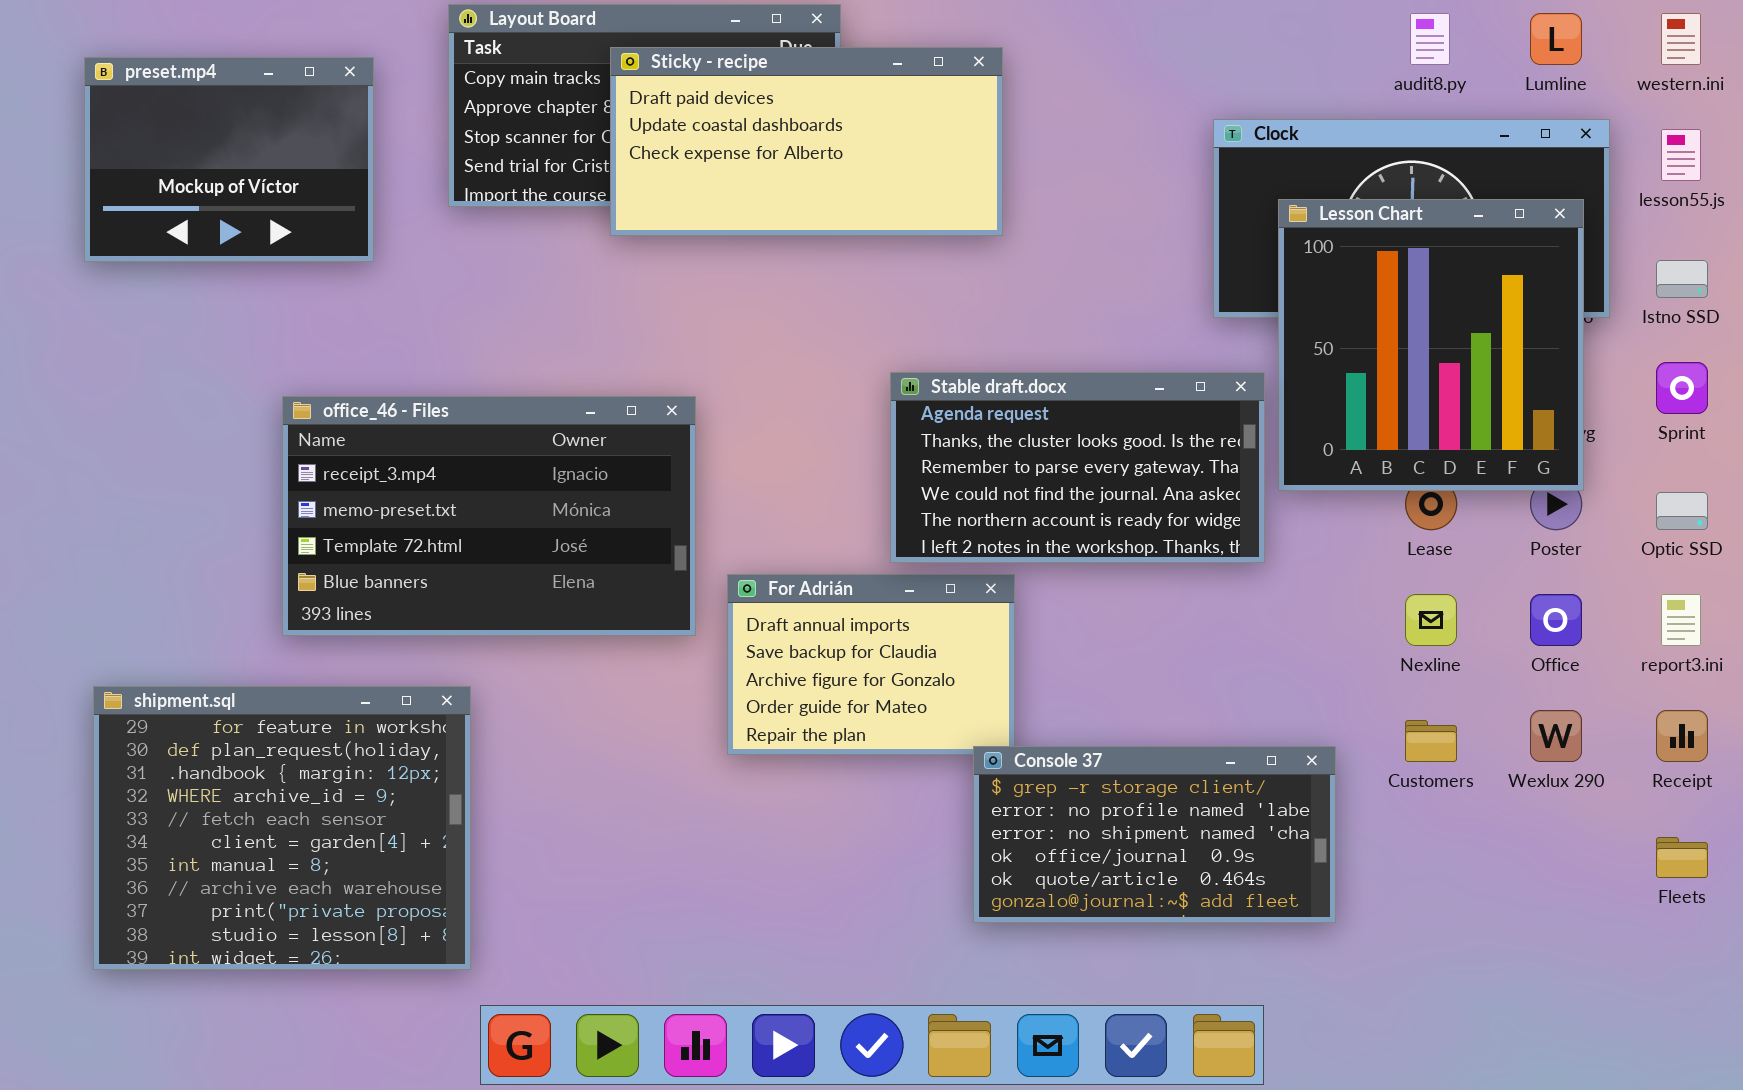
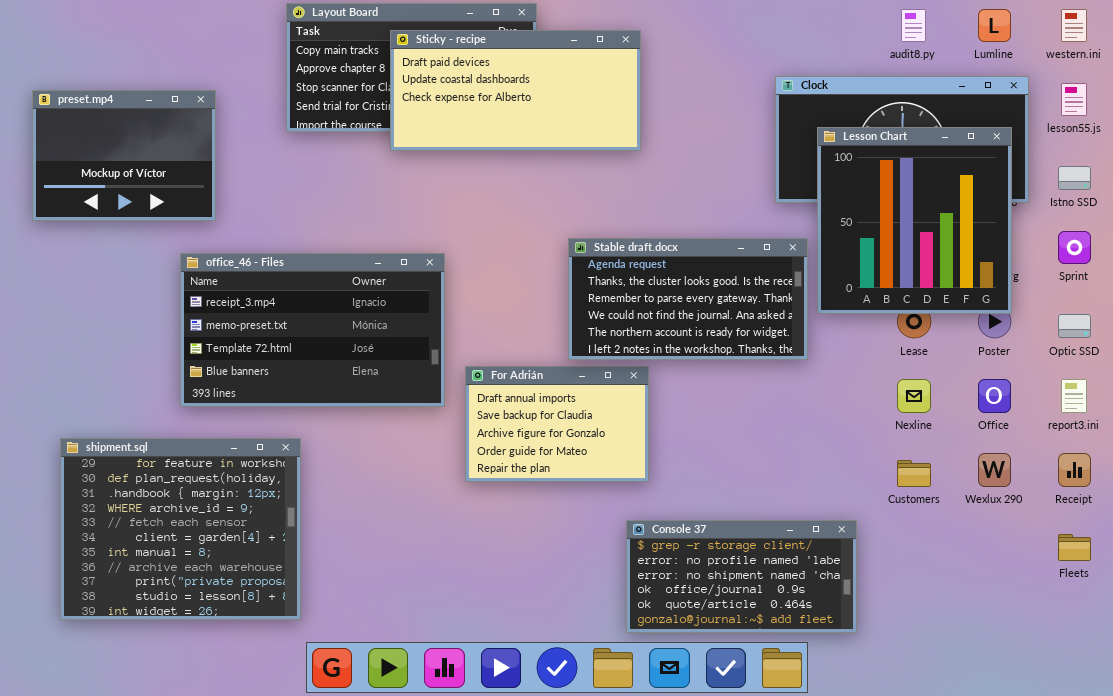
preset.mp4: [84,57,374,262] -> [32,90,216,221], moved
Console 37: [973,746,1336,923] -> [626,520,857,633], moved

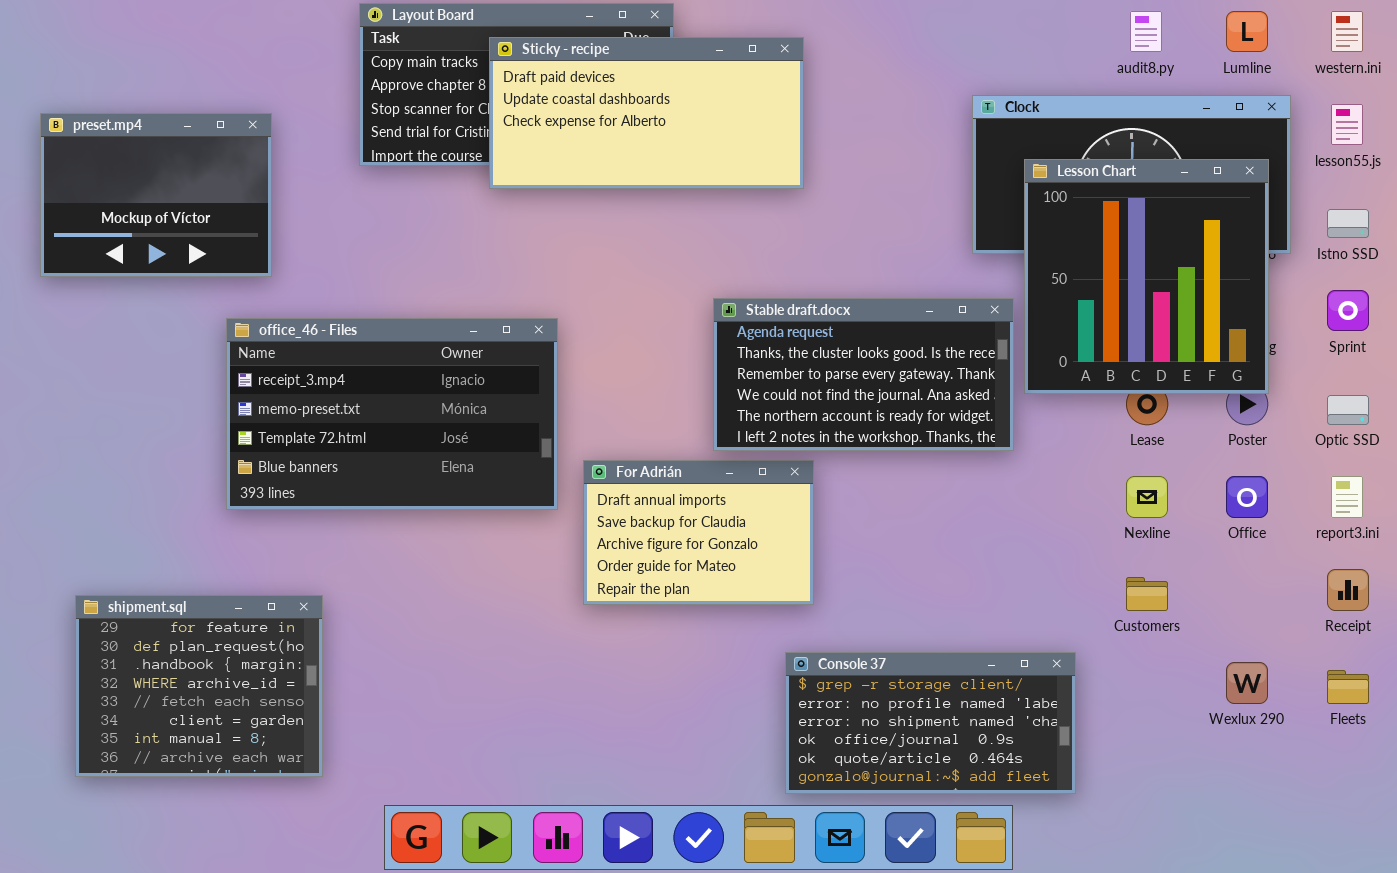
shipment.sql: [60,438,301,620] -> [75,595,323,777], resized
Wexlux 290: [978,453,1011,487] -> [1226,662,1268,704], moved

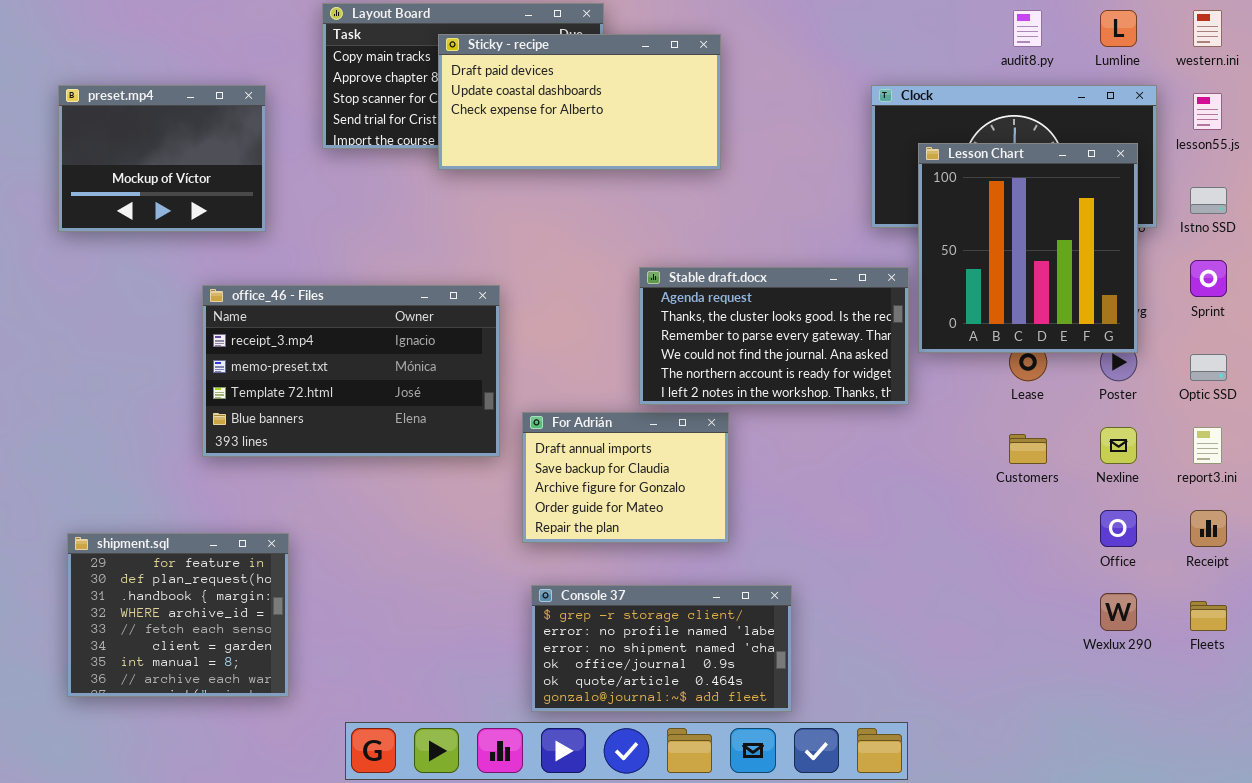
preset.mp4: [40,113,272,277] -> [58,85,266,232], moved
Nexline: [1126,476,1168,518] -> [1100,427,1137,464], moved
Office: [1226,476,1268,518] -> [1100,510,1137,547], moved
Customers: [1126,577,1168,611] -> [1009,434,1047,464], moved
Console 37: [785,652,1076,794] -> [531,585,792,712], moved

